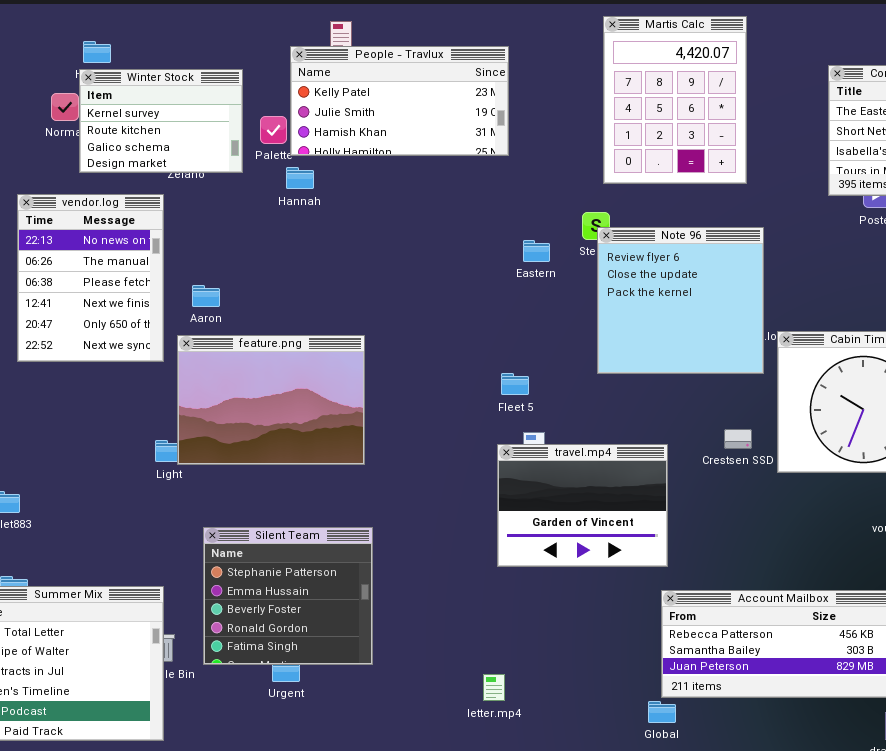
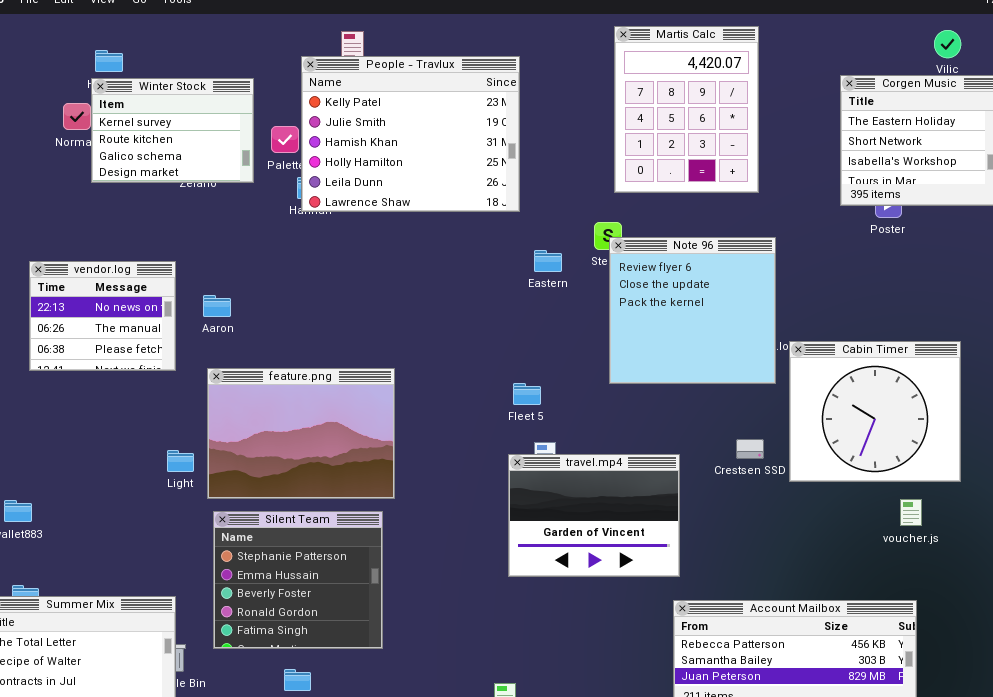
People - Travlux: [290,46,509,156] -> [301,56,520,212], resized
vendor.log: [17,194,164,362] -> [29,261,176,371], resized
feature.png: [177,335,365,465] -> [207,368,395,499], moved
Silent Team: [203,527,373,665] -> [213,511,383,649], moved

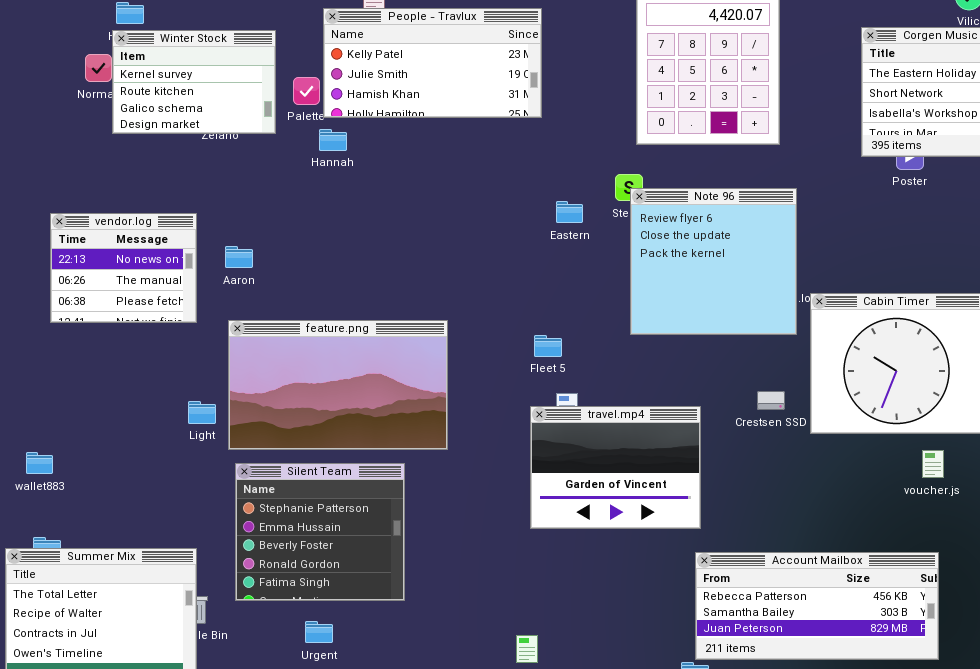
People - Travlux: [301,56,520,212] -> [323,8,542,118], resized
feature.png: [207,368,395,499] -> [228,320,448,450], resized

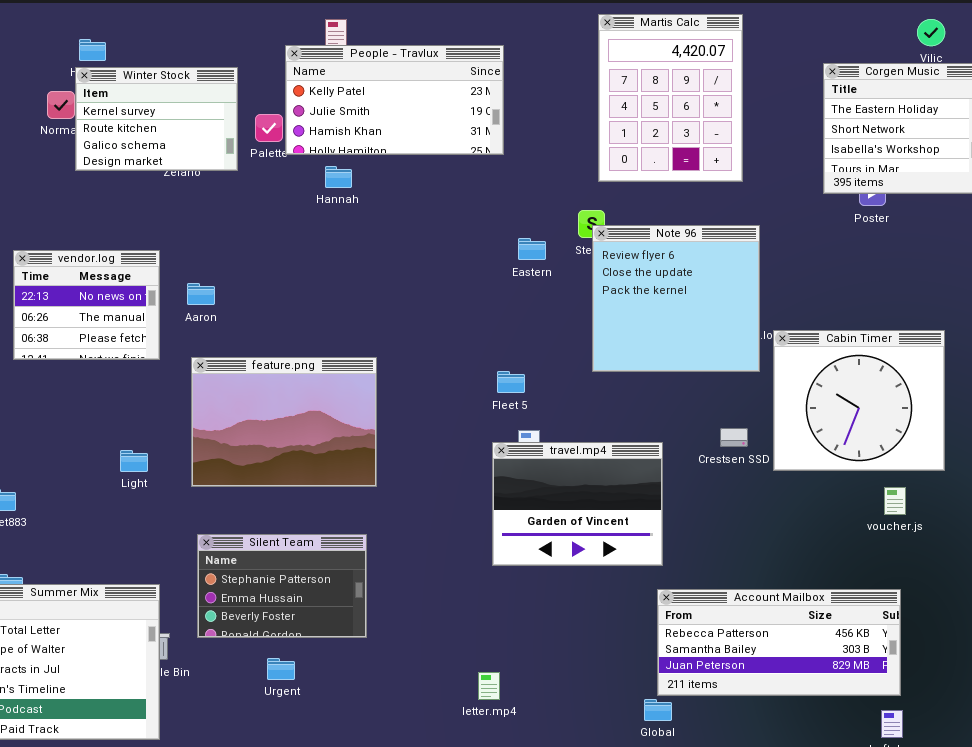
Hannah: [319,129,347,151] -> [325,166,352,188], moved
feature.png: [228,320,448,450] -> [191,357,377,487], resized
Light: [188,401,216,424] -> [120,450,148,472], moved
Silent Team: [235,463,405,601] -> [197,534,367,638], resized

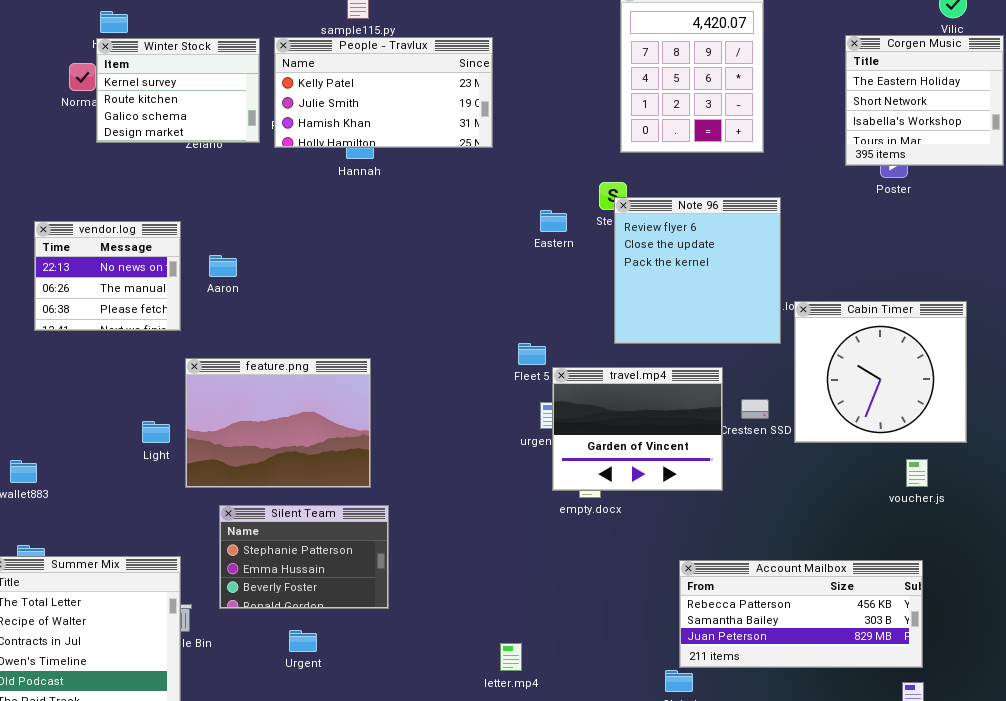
People - Travlux: [285,45,504,155] -> [274,37,493,148], moved
feature.png: [191,357,377,487] -> [185,358,371,488], moved
travel.mp4: [492,442,663,566] -> [552,367,723,491], moved

